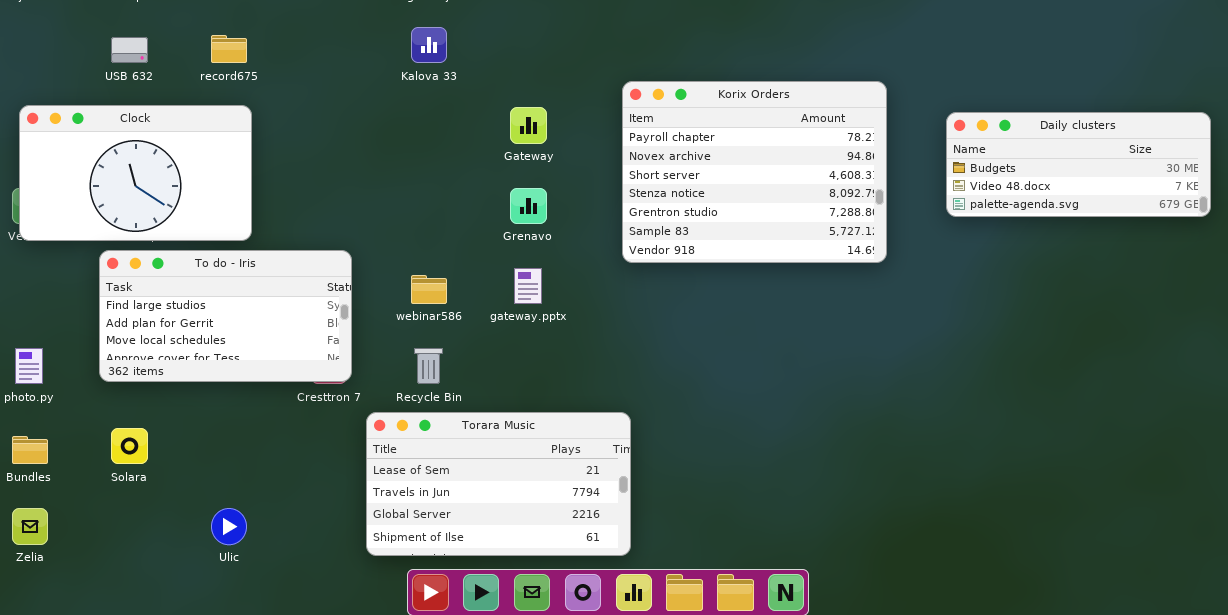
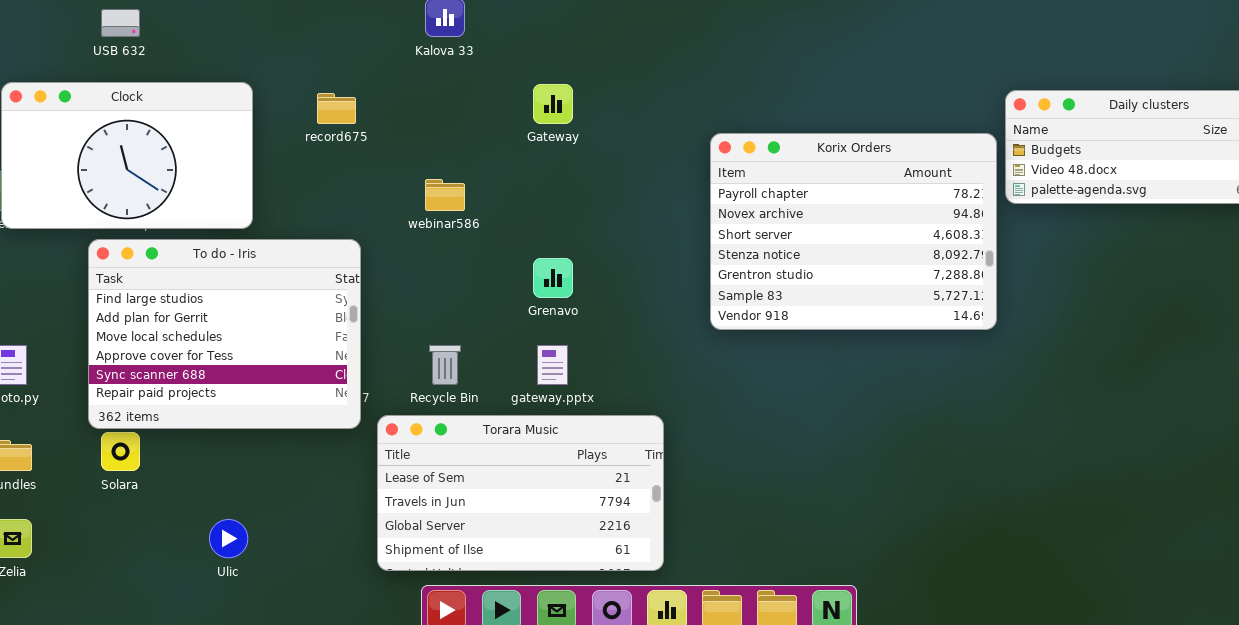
record675: [211,35,247,63] -> [317,93,356,124], moved
Korix Orders: [622,81,887,263] -> [710,133,997,330], moved
Grenavo: [510,188,547,224] -> [533,258,573,298], moved
To do - Iris: [99,250,352,382] -> [88,239,361,429], resized
gateway.pptx: [514,268,542,304] -> [537,345,568,385], moved
webinar586: [411,275,447,304] -> [425,179,465,211], moved

